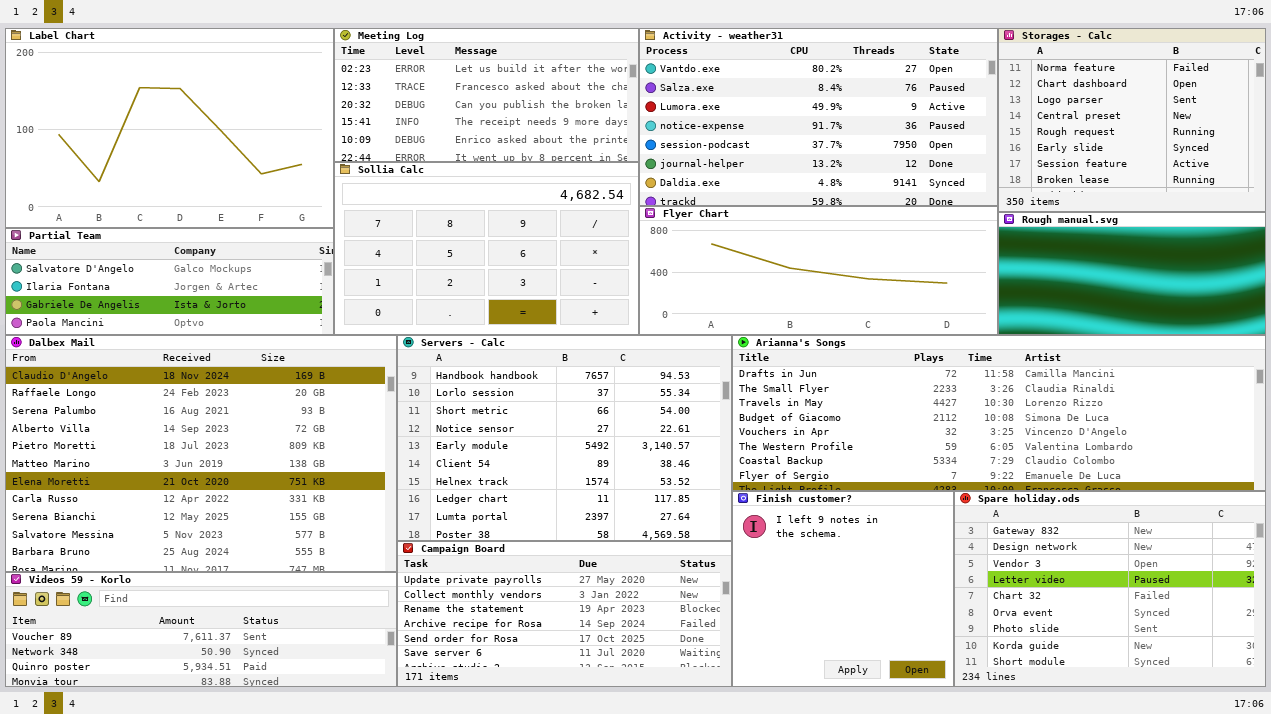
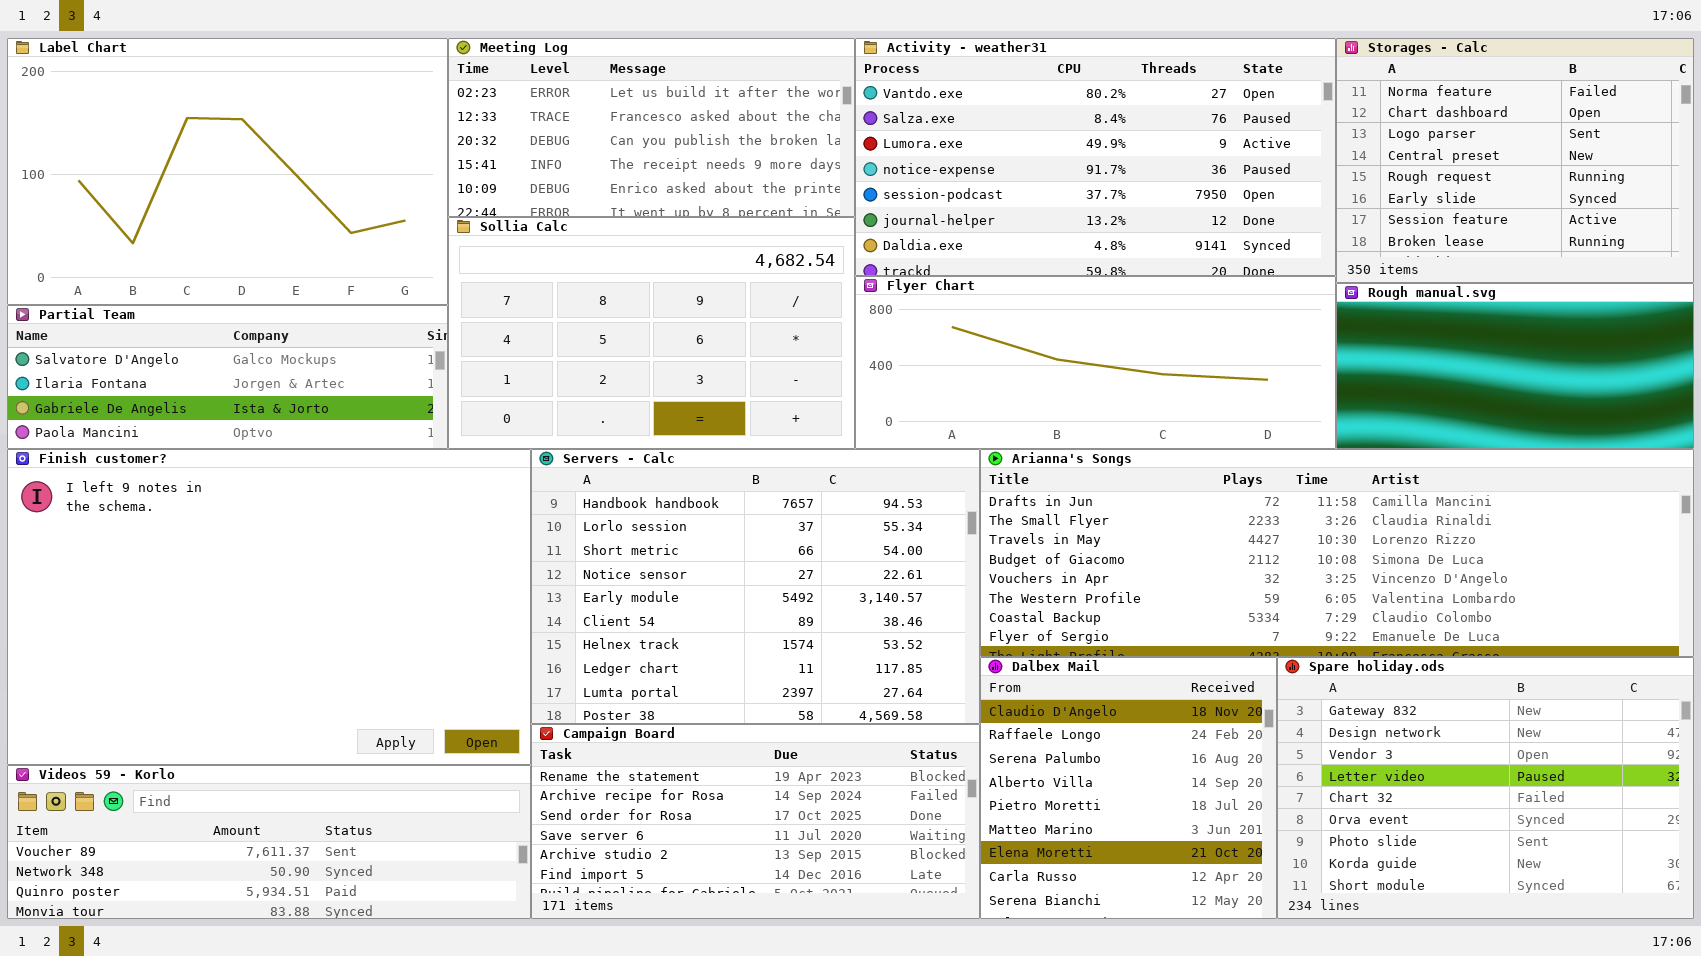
Dalbex Mail: [5,335,397,572] -> [980,657,1277,919], moved, resized
Finish customer?: [732,491,954,687] -> [7,449,531,765], moved, resized
Campaign Board: [397,541,732,687] -> [531,724,980,919], scrolled down 2 rows

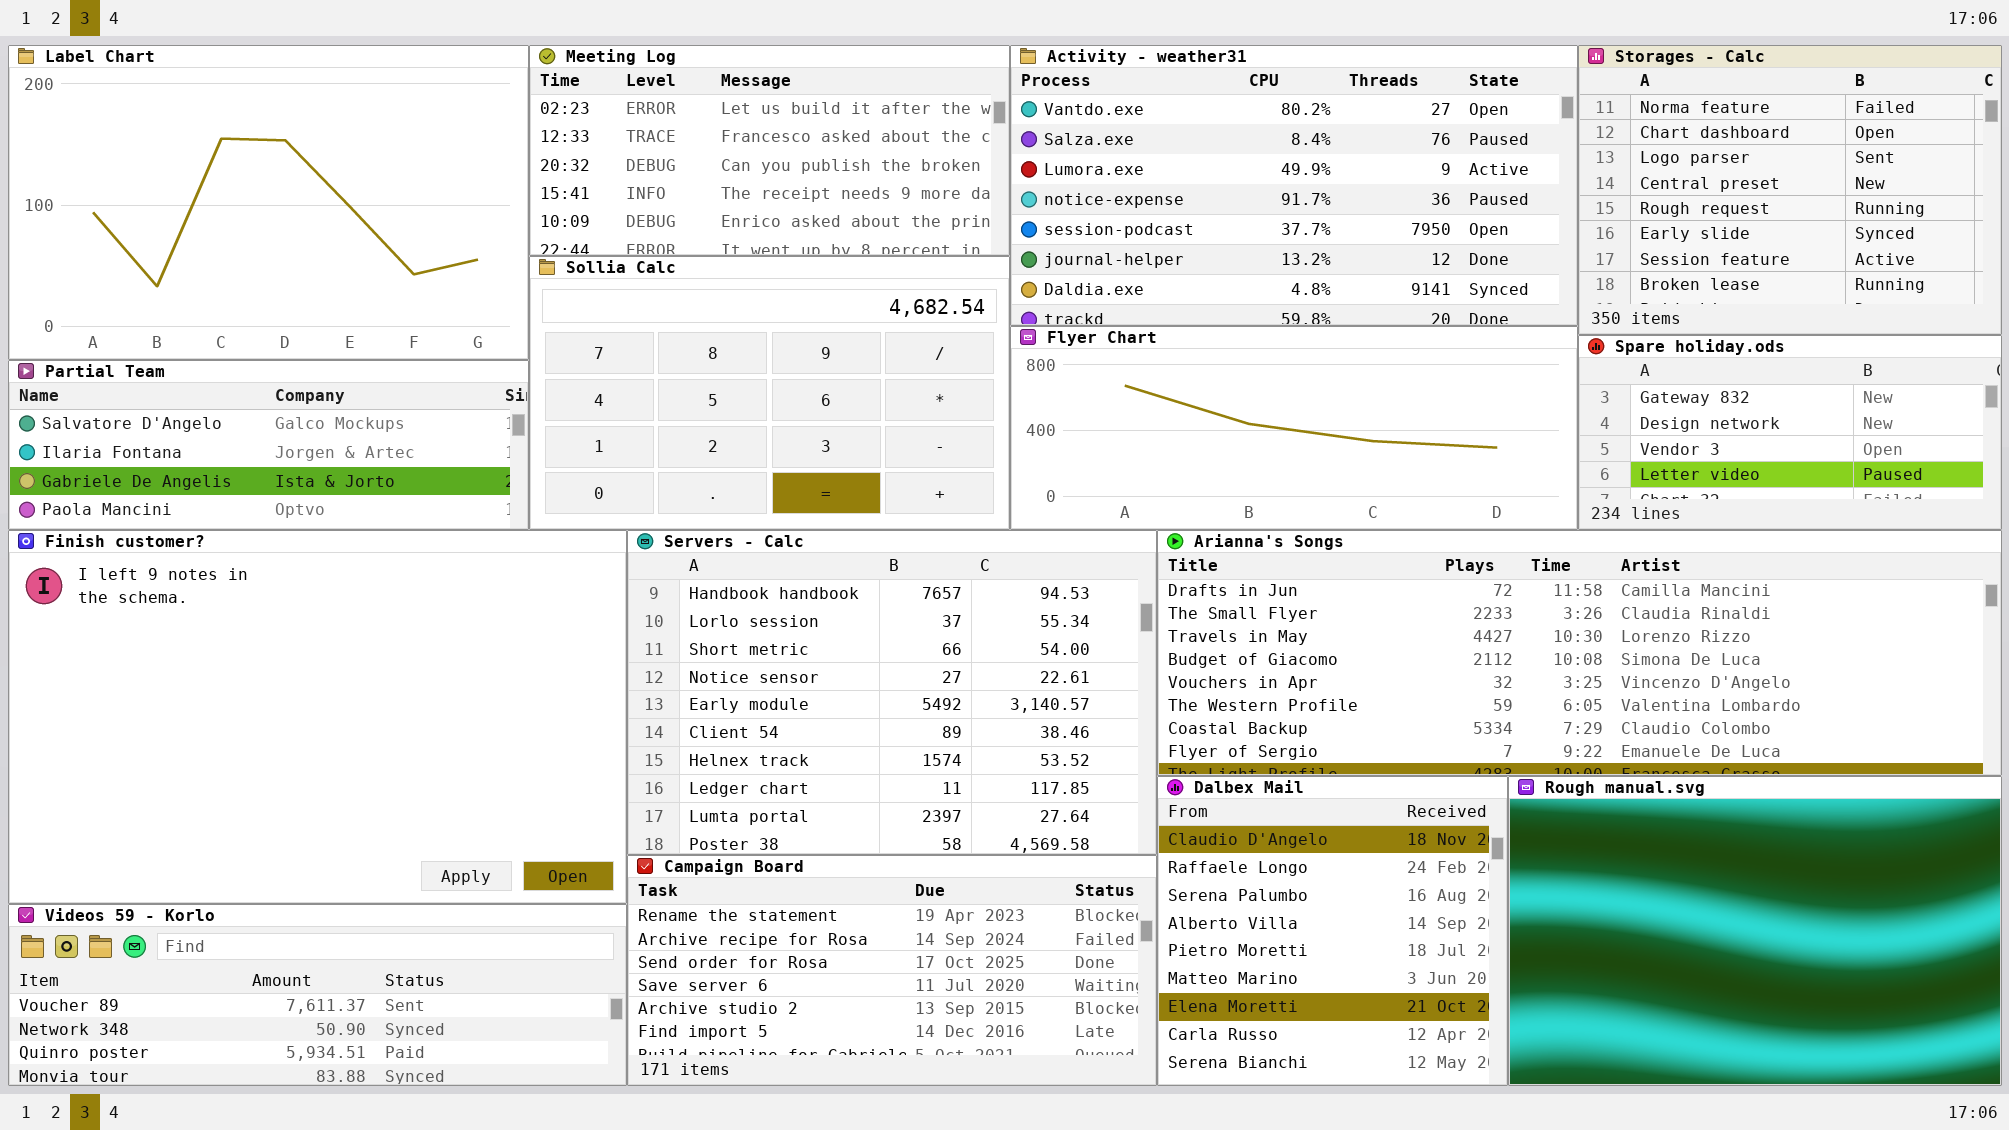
Rough manual.svg: [1336,283,1694,449] -> [1508,776,2002,1086], moved, resized
Spare holiday.ods: [1277,657,1694,919] -> [1578,335,2002,530], moved, resized

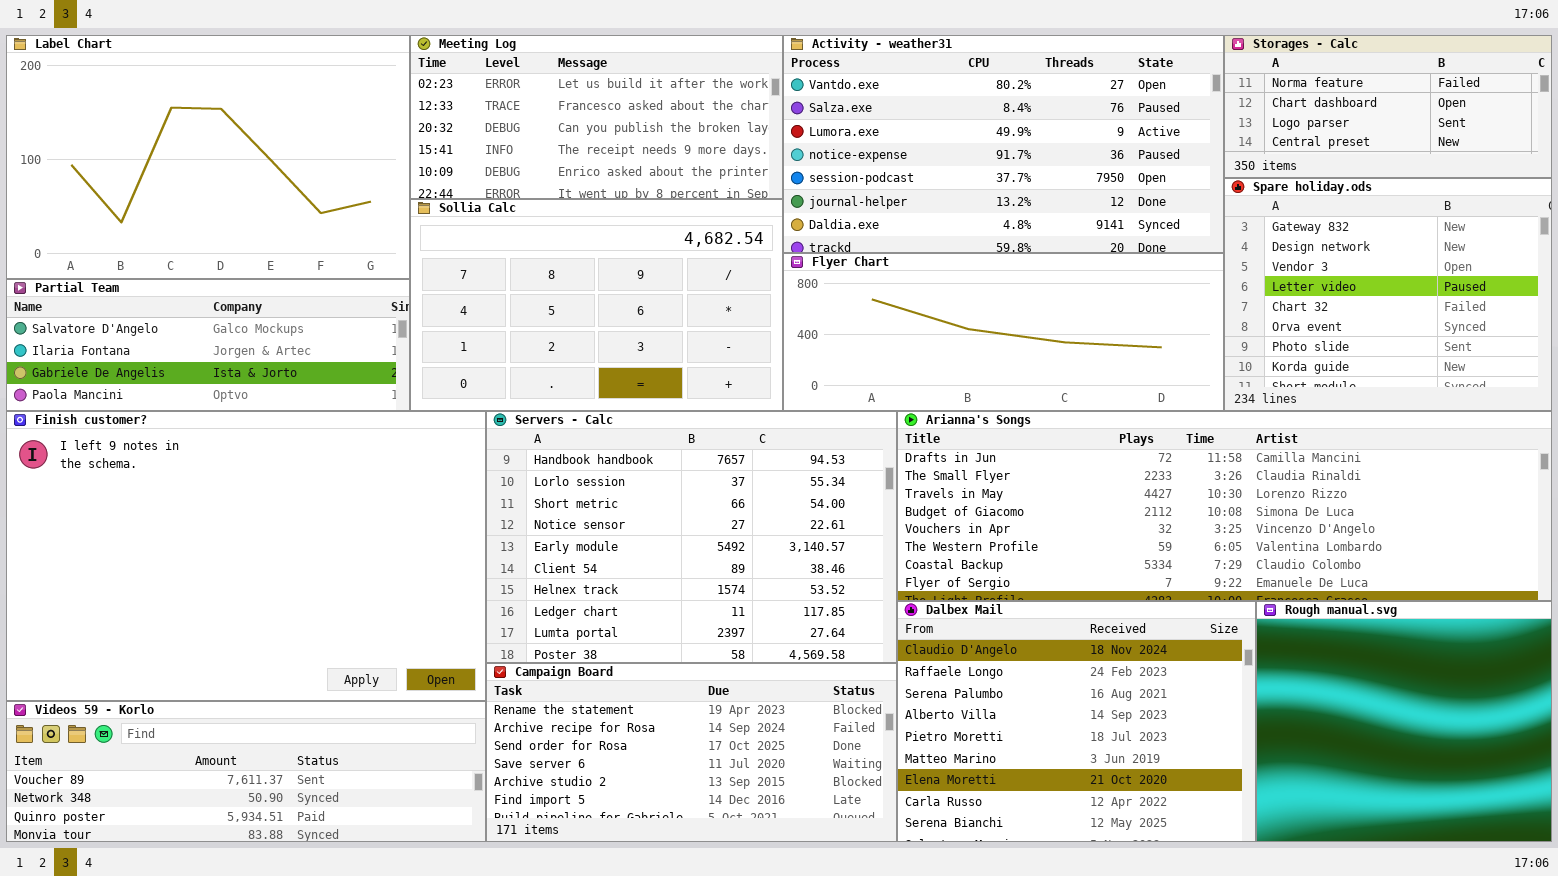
Storages - Calc: [1578,45,2002,335] -> [1224,35,1552,178], resized
Spare holiday.ods: [1578,335,2002,530] -> [1224,178,1552,411], resized
Dalbex Mail: [1157,776,1508,1086] -> [897,601,1256,842], resized
Rough manual.svg: [1508,776,2002,1086] -> [1256,601,1552,842], resized

